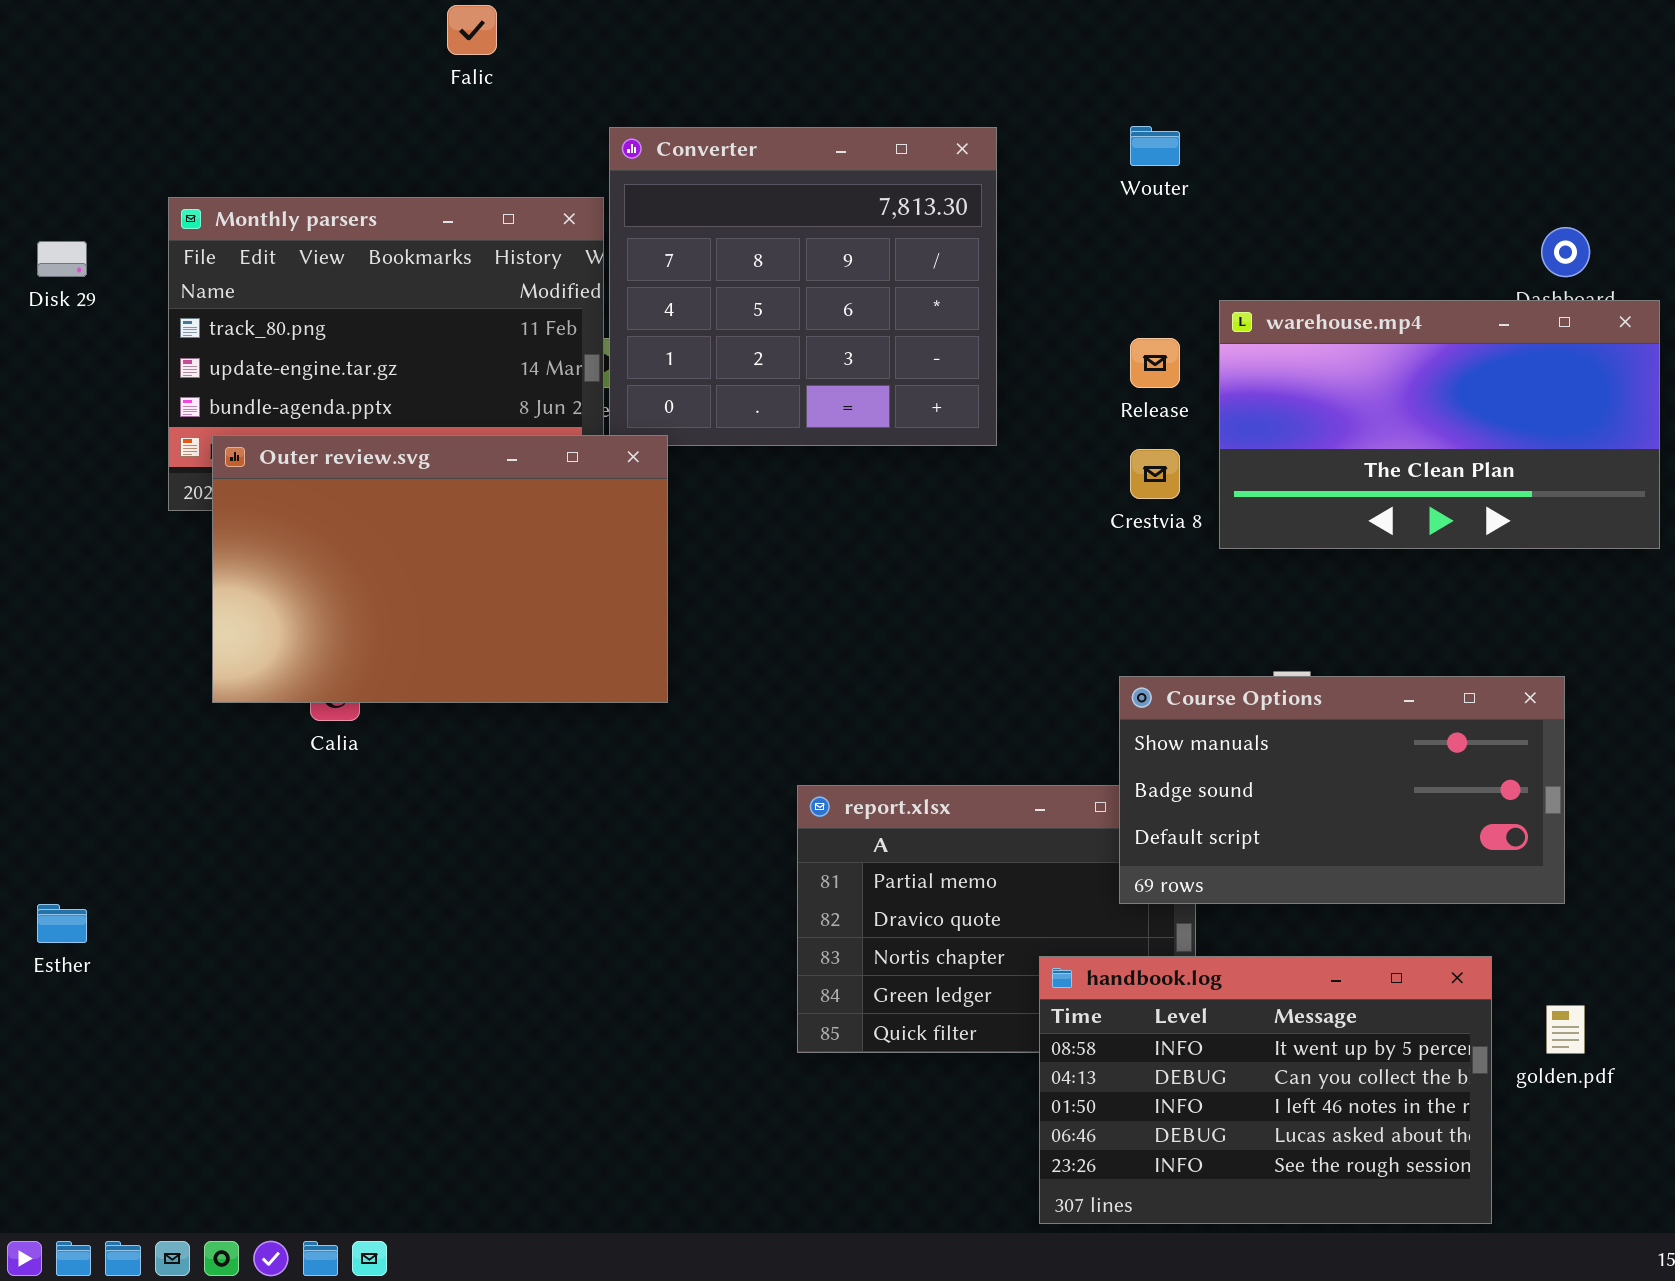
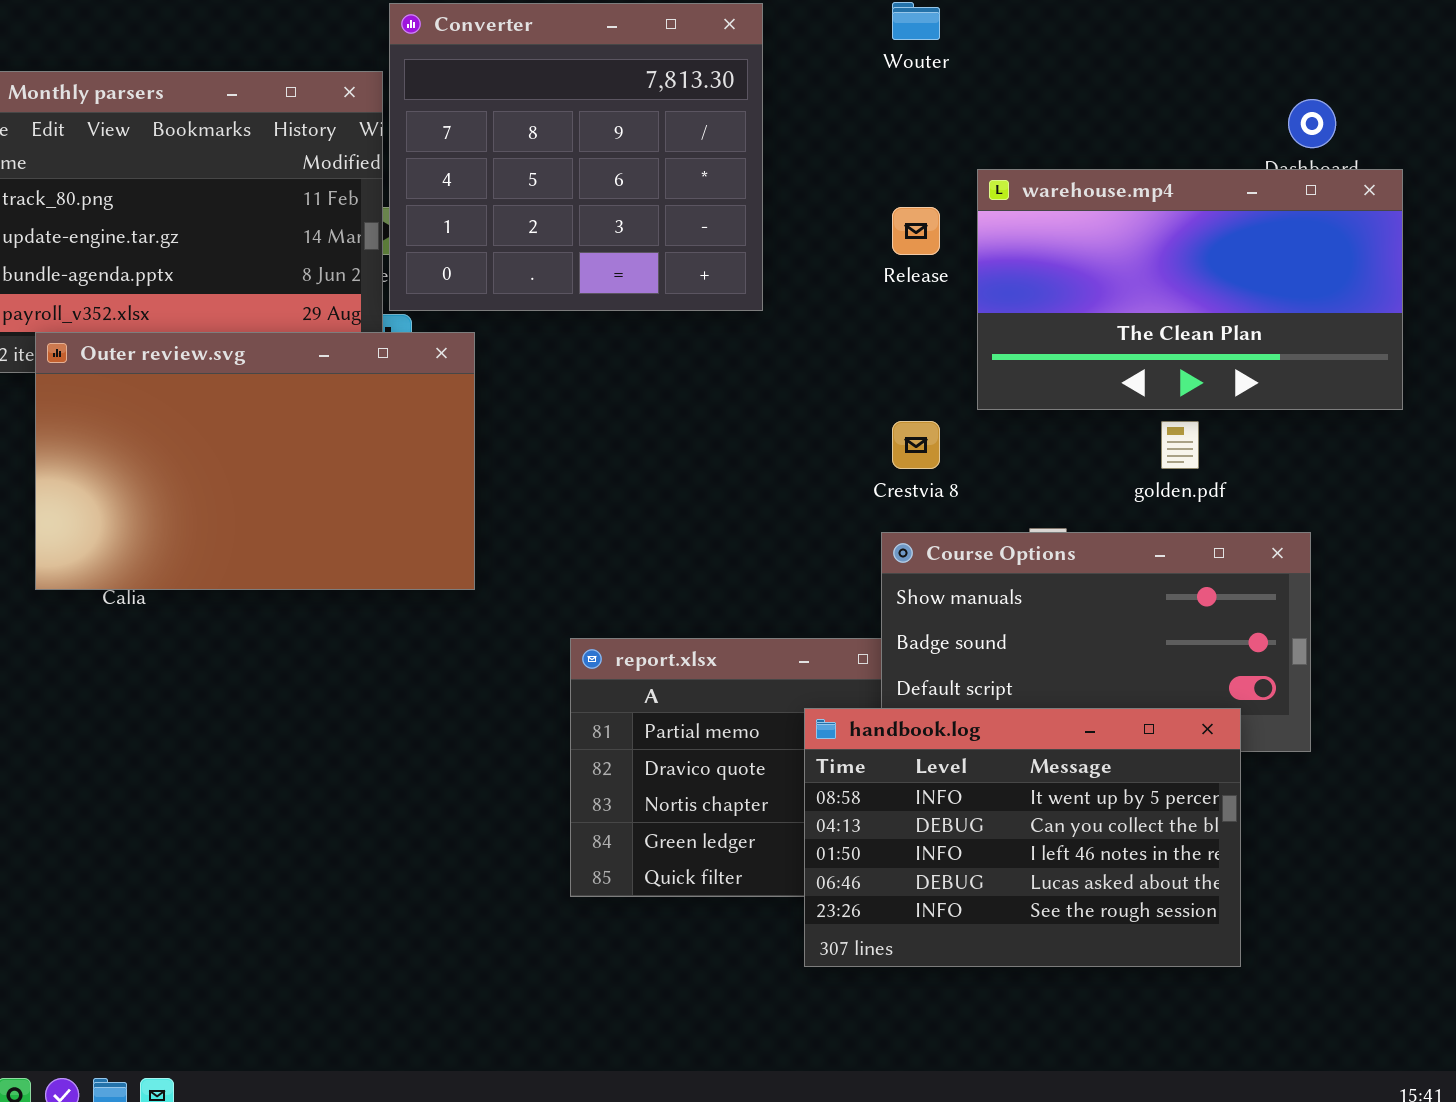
Outer review.svg: [212,435,668,703] -> [35,332,475,590], moved
Crestvia 8: [1130,449,1180,499] -> [892,421,940,469], moved
handbook.log: [1039,956,1492,1224] -> [804,708,1241,967], moved
golden.pdf: [1546,1005,1585,1054] -> [1161,421,1199,469], moved

